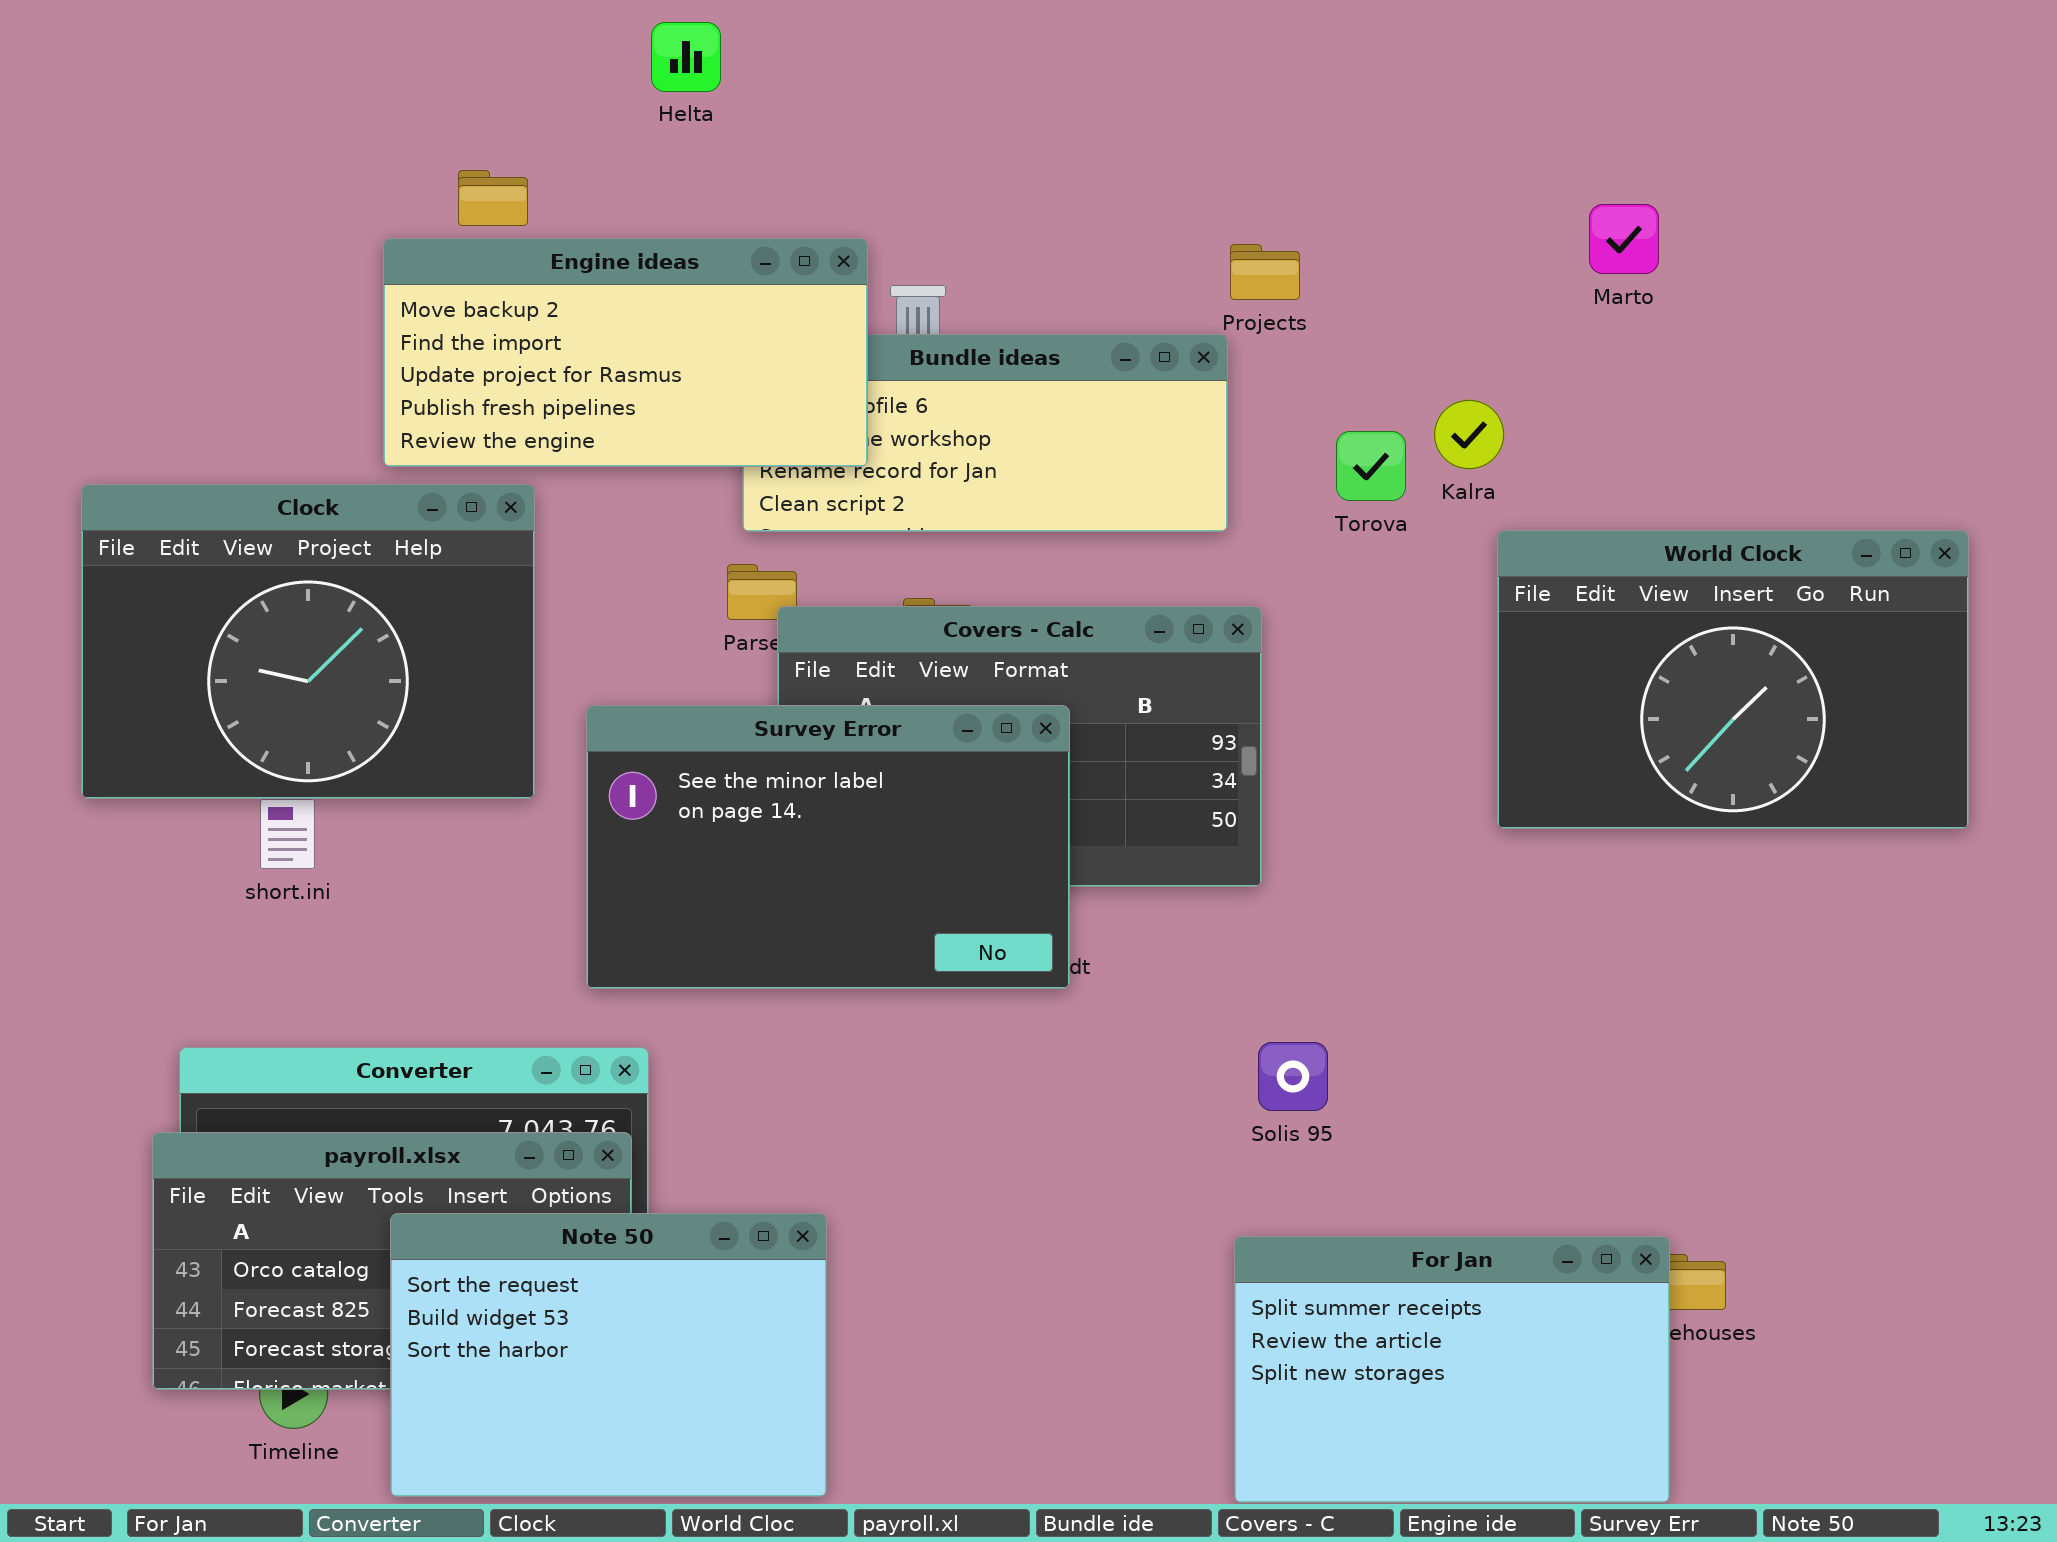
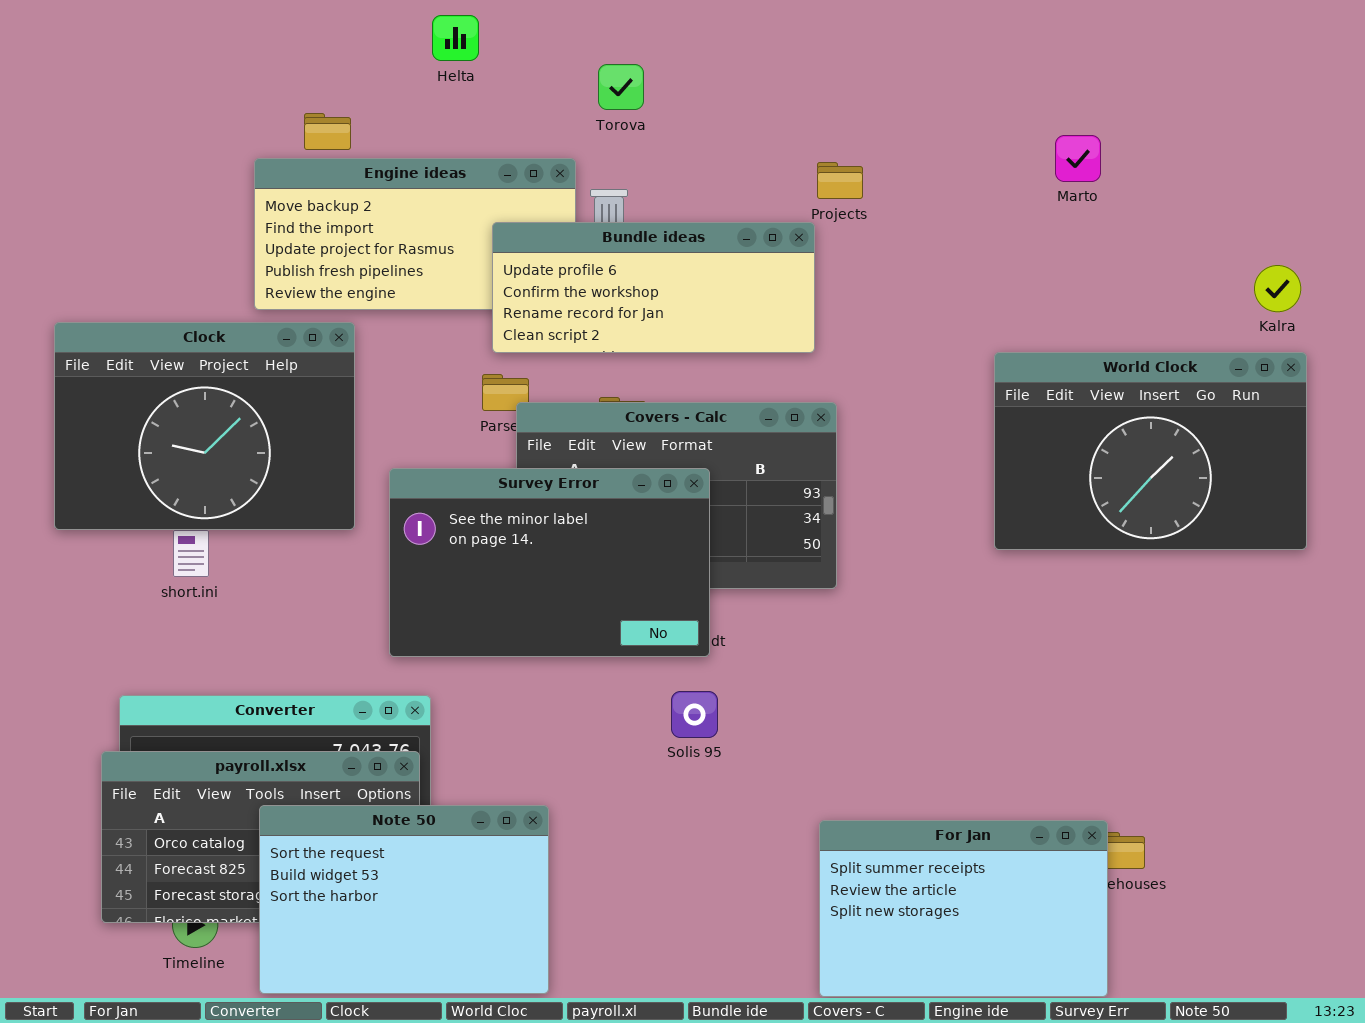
Bundle ideas: [742,334,1228,532] -> [492,222,815,353], raised
Kalra: [1434,400,1504,469] -> [1254,265,1301,312], moved
Torova: [1336,431,1406,501] -> [598,64,644,110], moved
Solis 95: [1258,1042,1328,1111] -> [671,691,718,738], moved

